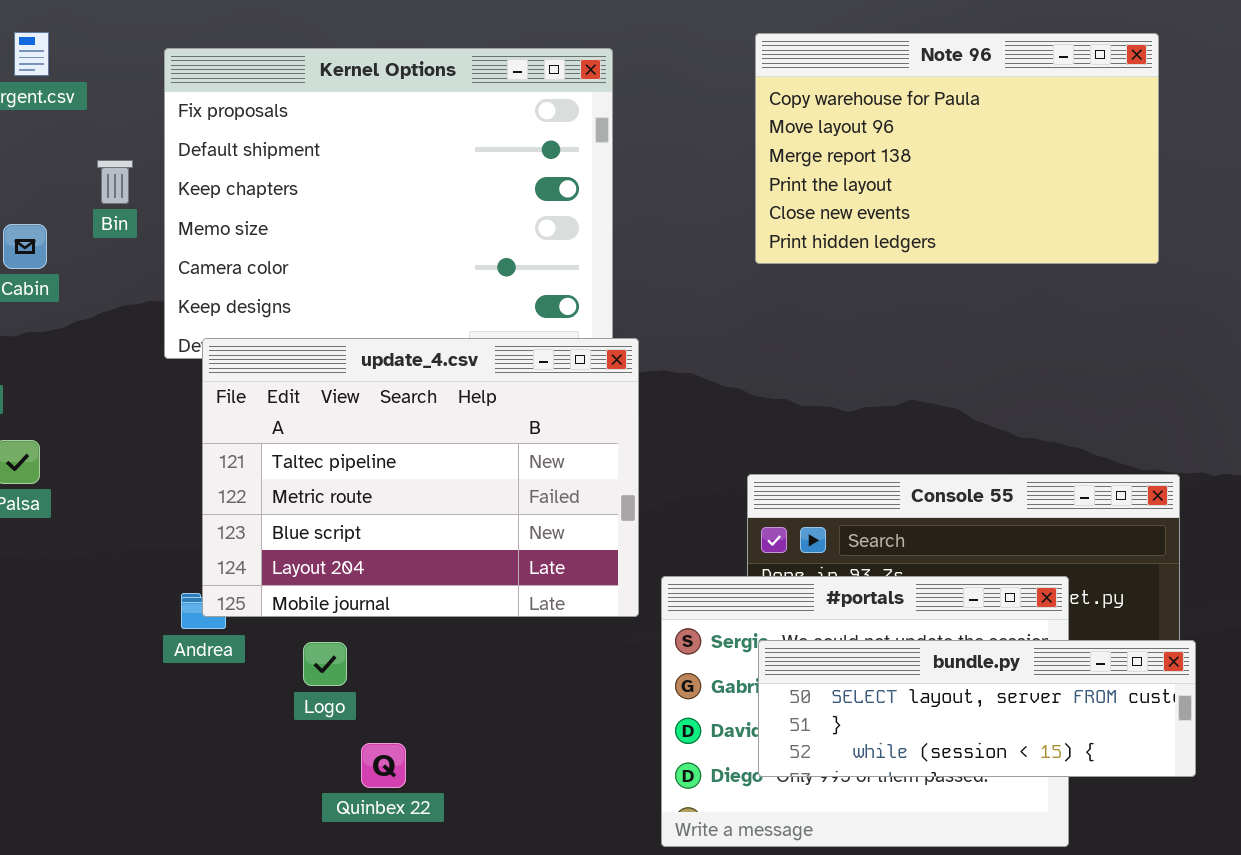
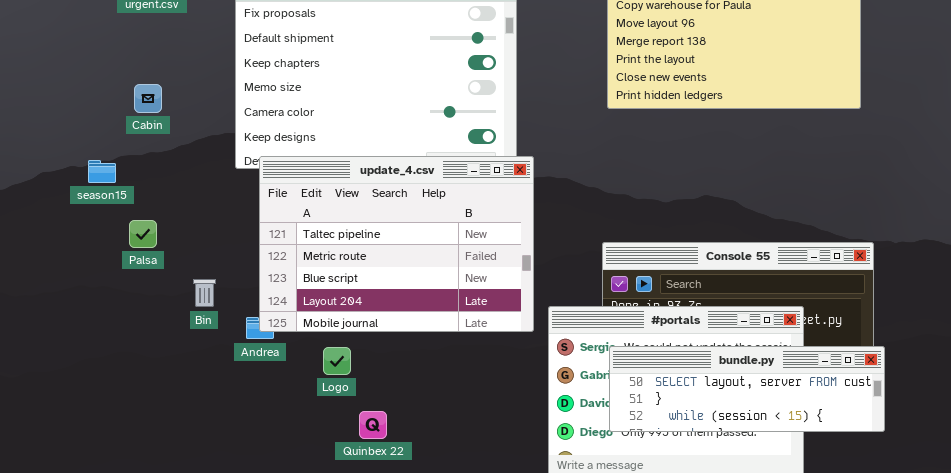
Bin: [97,160,133,204] -> [193,279,216,307], moved

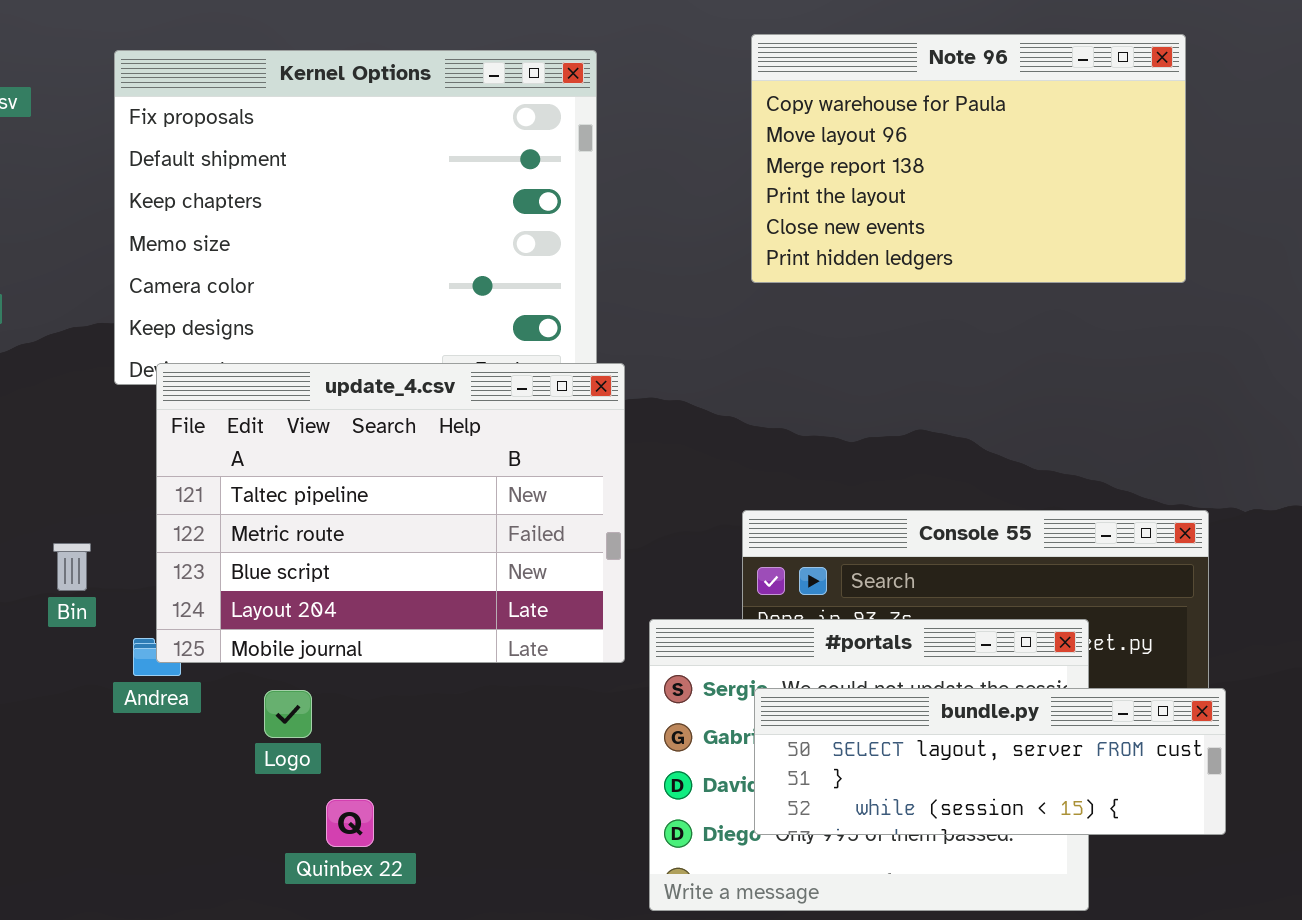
Bin: [193,279,216,307] -> [53,543,91,591], moved

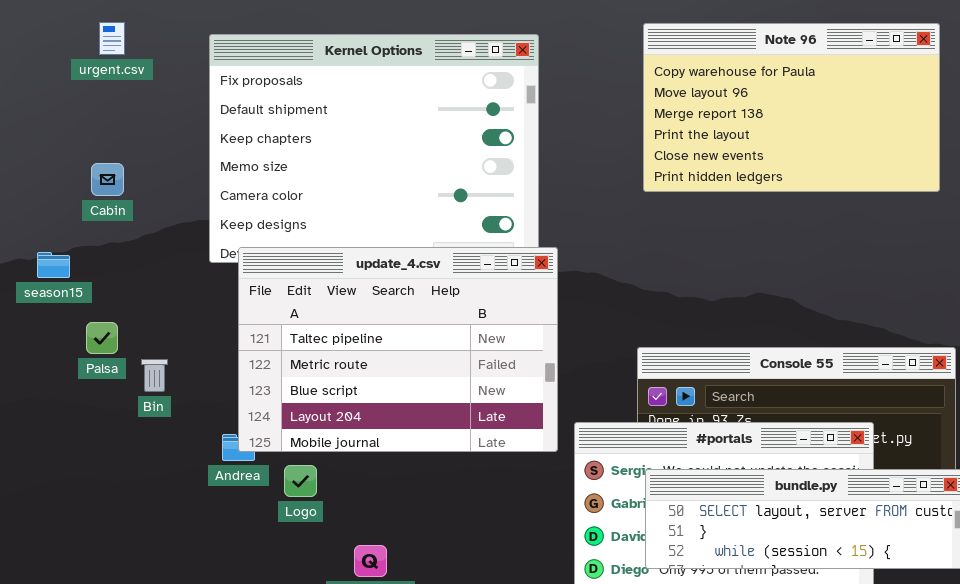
Bin: [53,543,91,591] -> [141,359,168,392], moved
Logo: [264,690,312,738] -> [284,465,317,497], moved

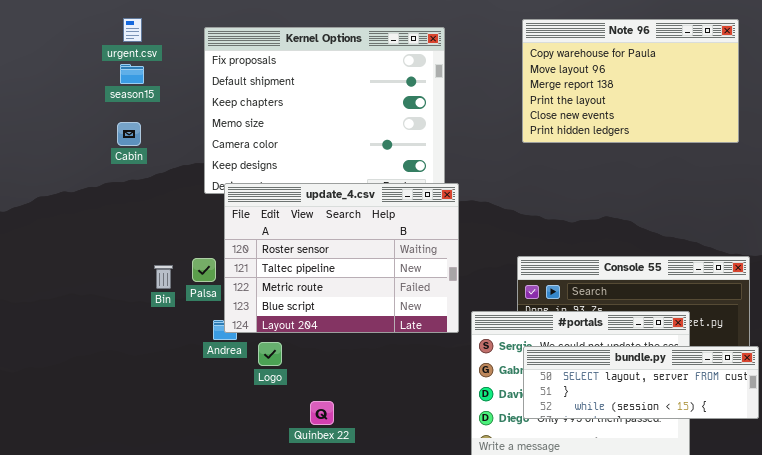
update_4.csv: [238,247,558,452] -> [224,183,459,333], scrolled up 1 row
season15: [37,252,70,278] -> [120,64,144,84], moved
Palsa: [86,322,118,354] -> [192,258,216,282], moved

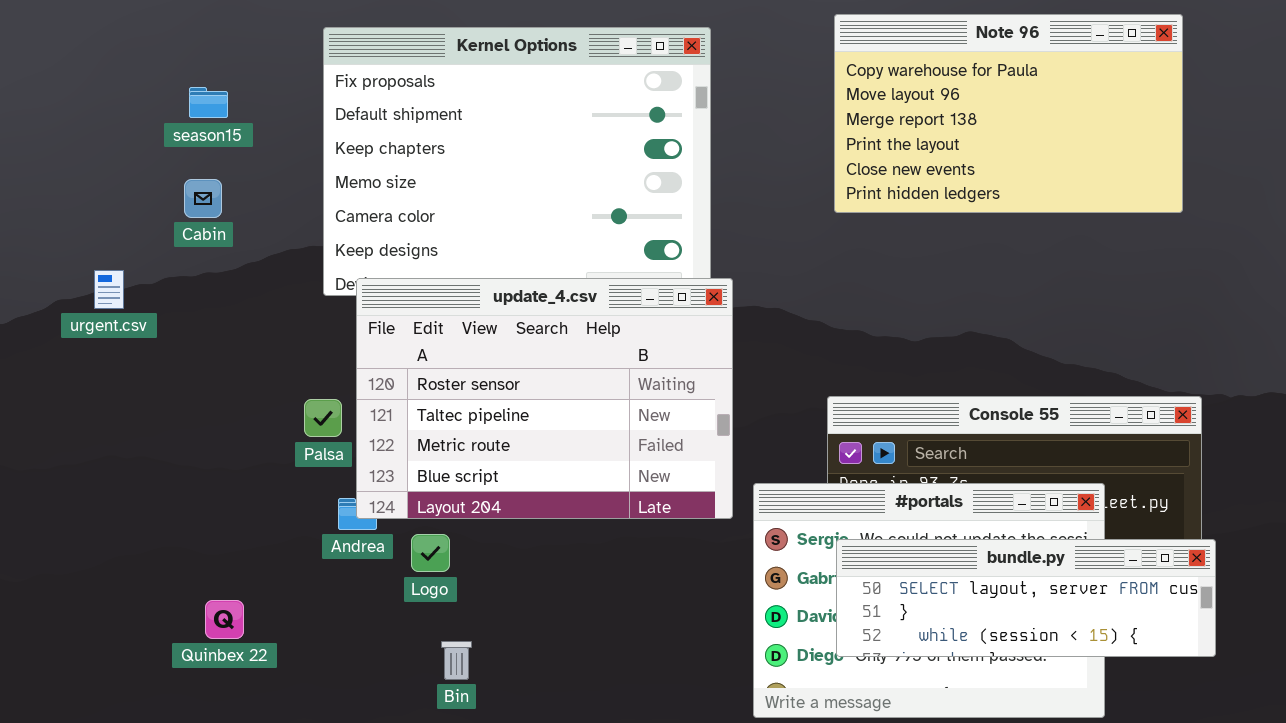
urgent.csv: [123,18,142,42] -> [94,270,124,309], moved
Bin: [154,265,173,289] -> [441,641,472,680], moved
Quinbex 22: [310,401,334,425] -> [205,600,244,639], moved

